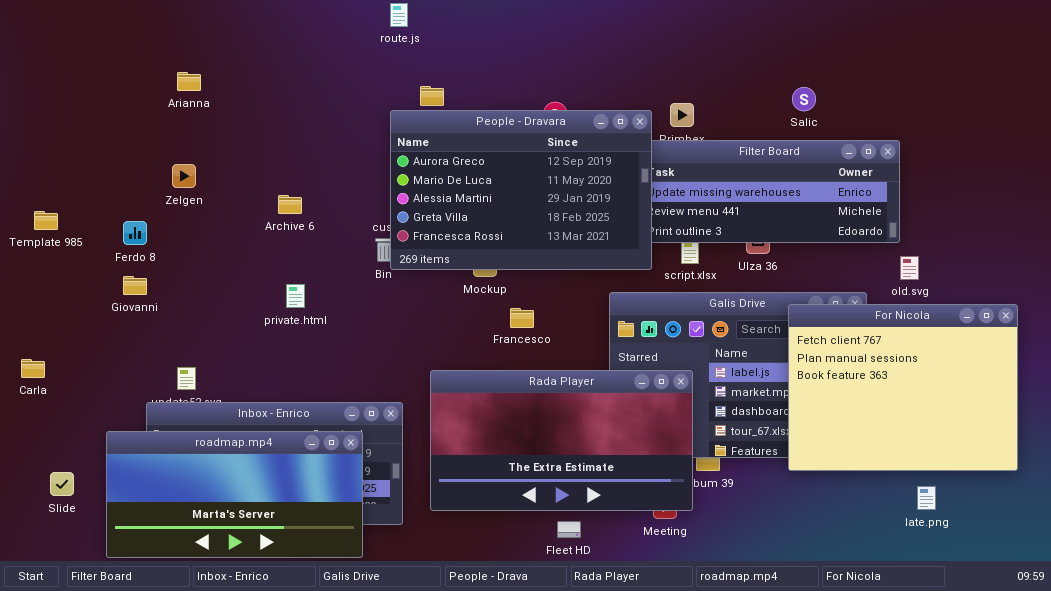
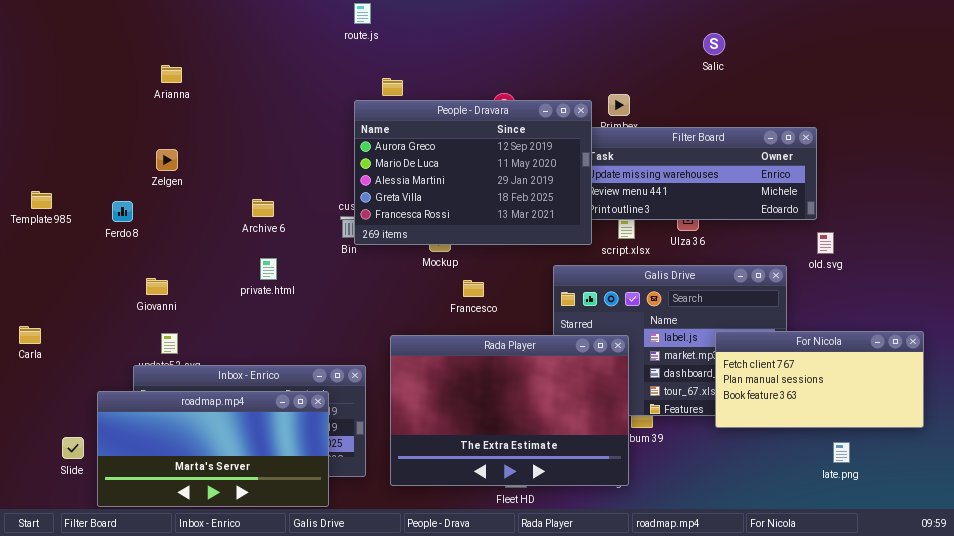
Salic: [792,87,816,111] -> [703,33,725,55], moved
Archive 6: [278,195,302,214] -> [252,199,274,217], moved
Giovanni: [123,276,147,295] -> [146,278,168,295], moved
For Nicola: [788,304,1018,471] -> [715,331,924,428], resized
Rada Player: [430,370,693,511] -> [390,335,629,486], resized
Slide: [50,472,74,496] -> [62,437,84,459], moved

